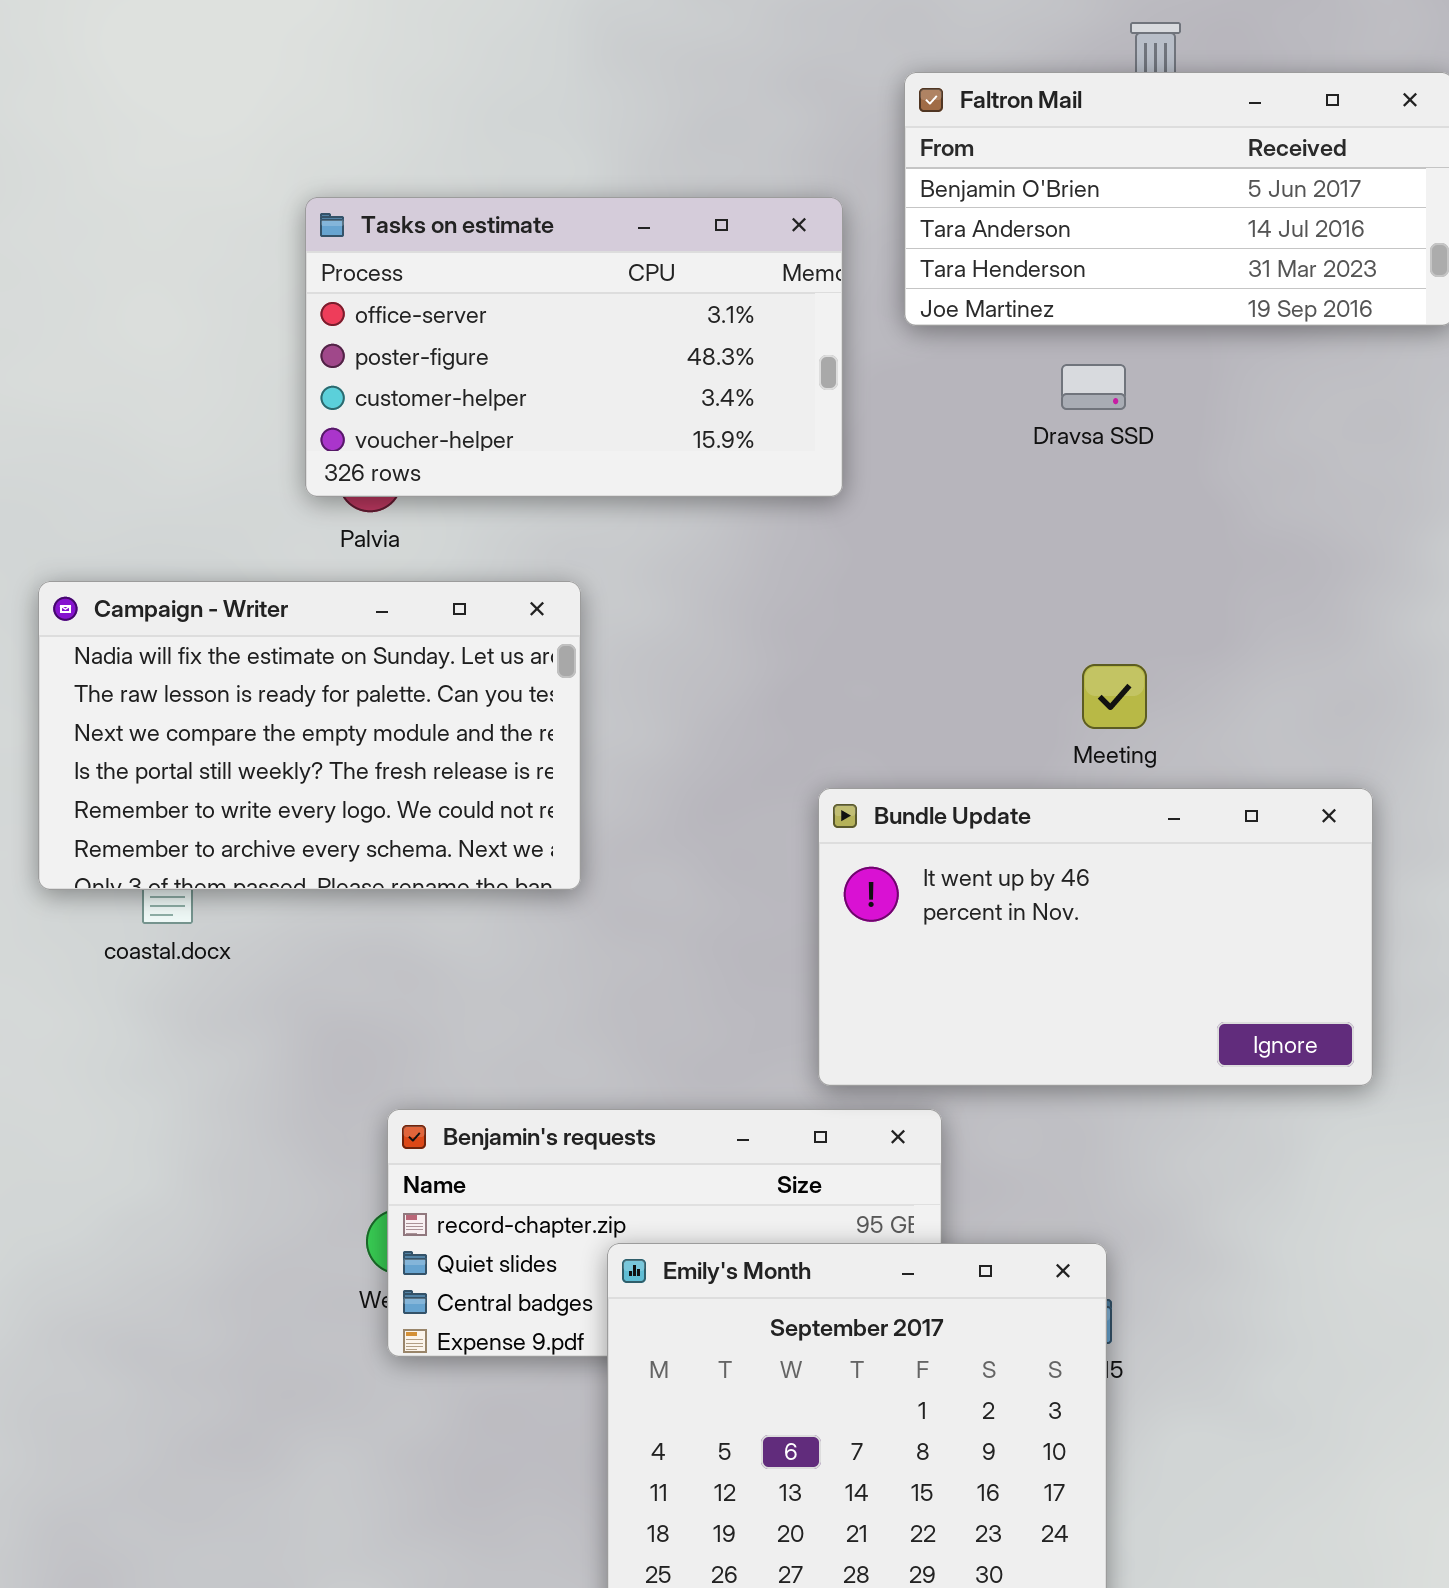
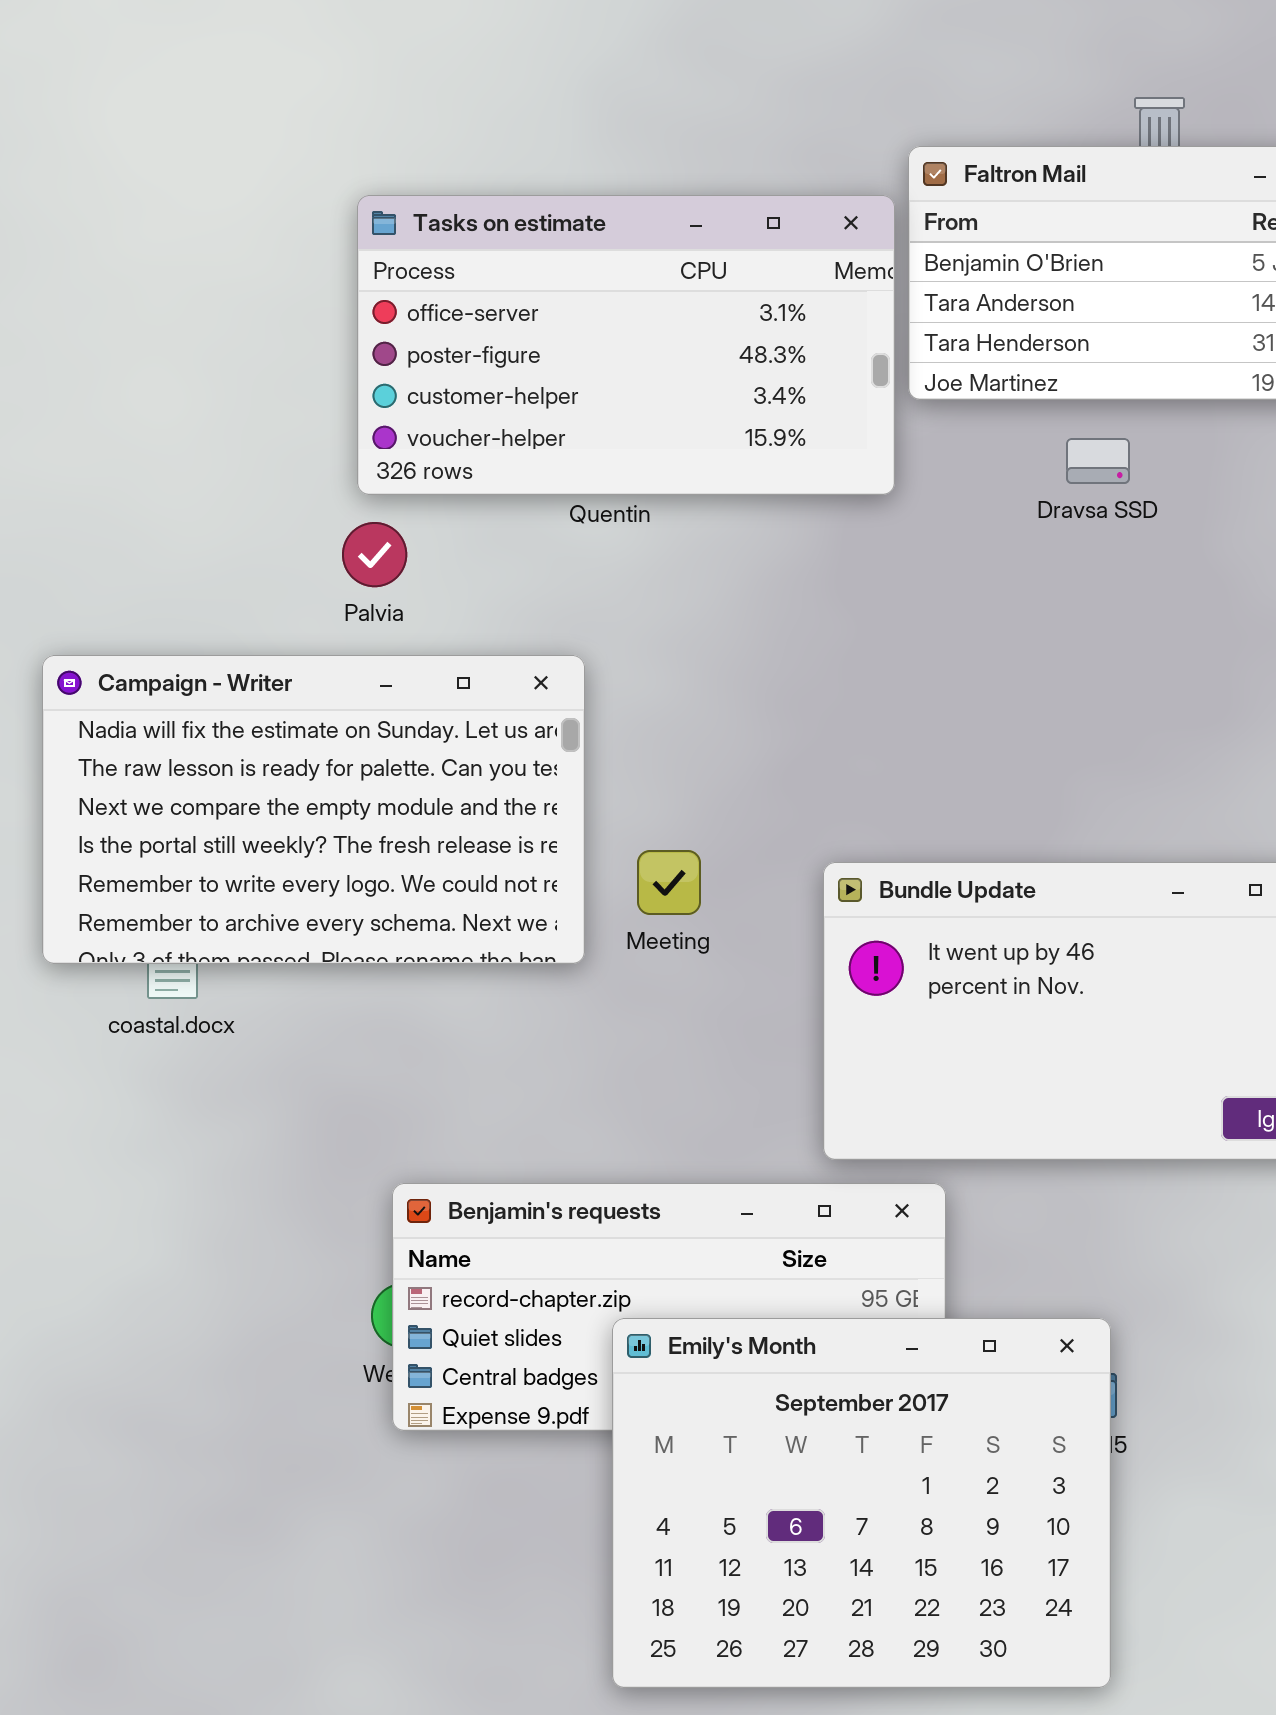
Tasks on estimate: [305,197,843,497] -> [357,195,895,495], moved
Meeting: [1082,664,1147,729] -> [637,850,701,915], moved

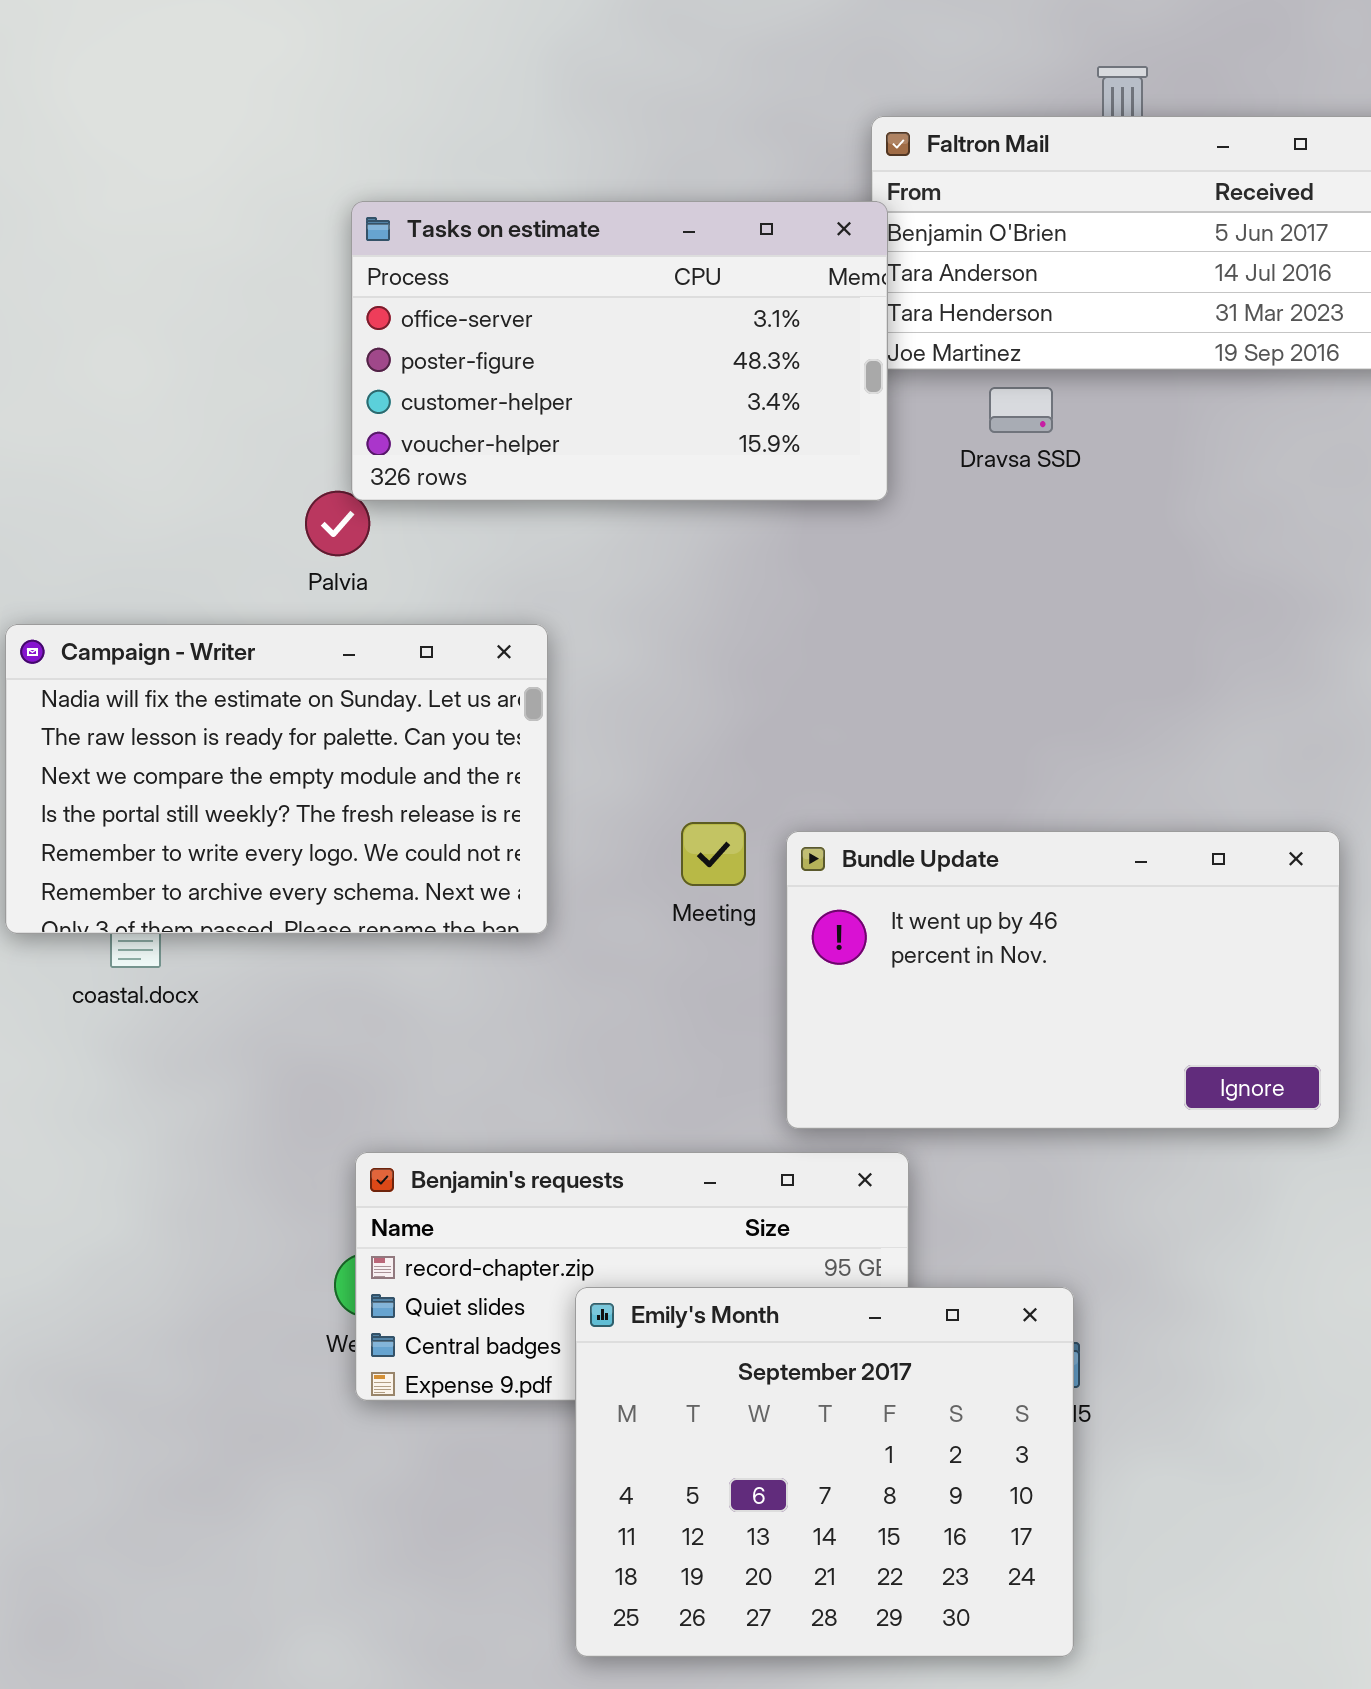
Tasks on estimate: [357,195,895,495] -> [351,201,888,501], moved
Dravsa SSD: [1066,438,1130,484] -> [989,387,1053,433], moved
Meeting: [637,850,701,915] -> [681,822,746,886], moved

